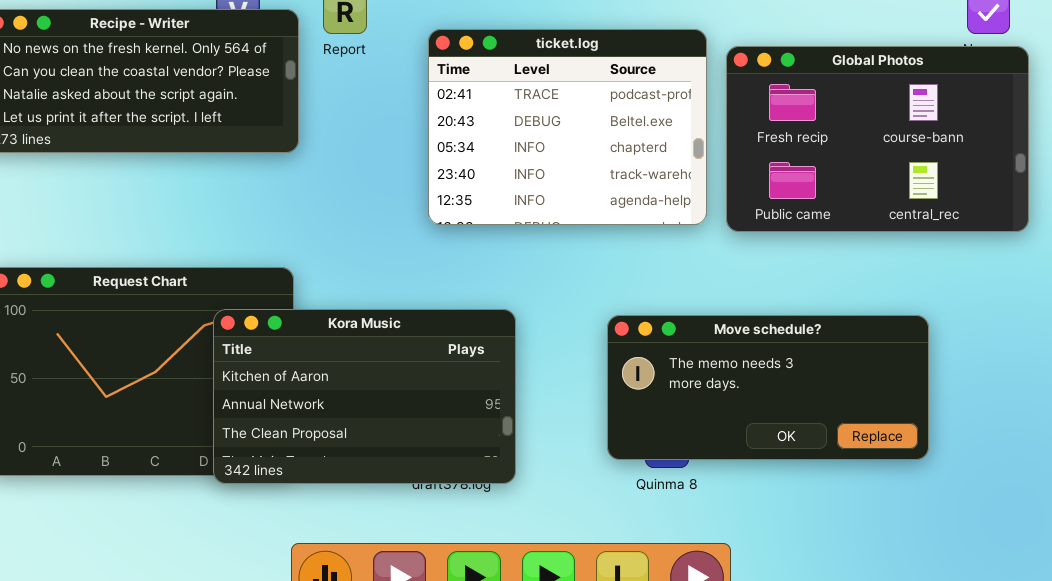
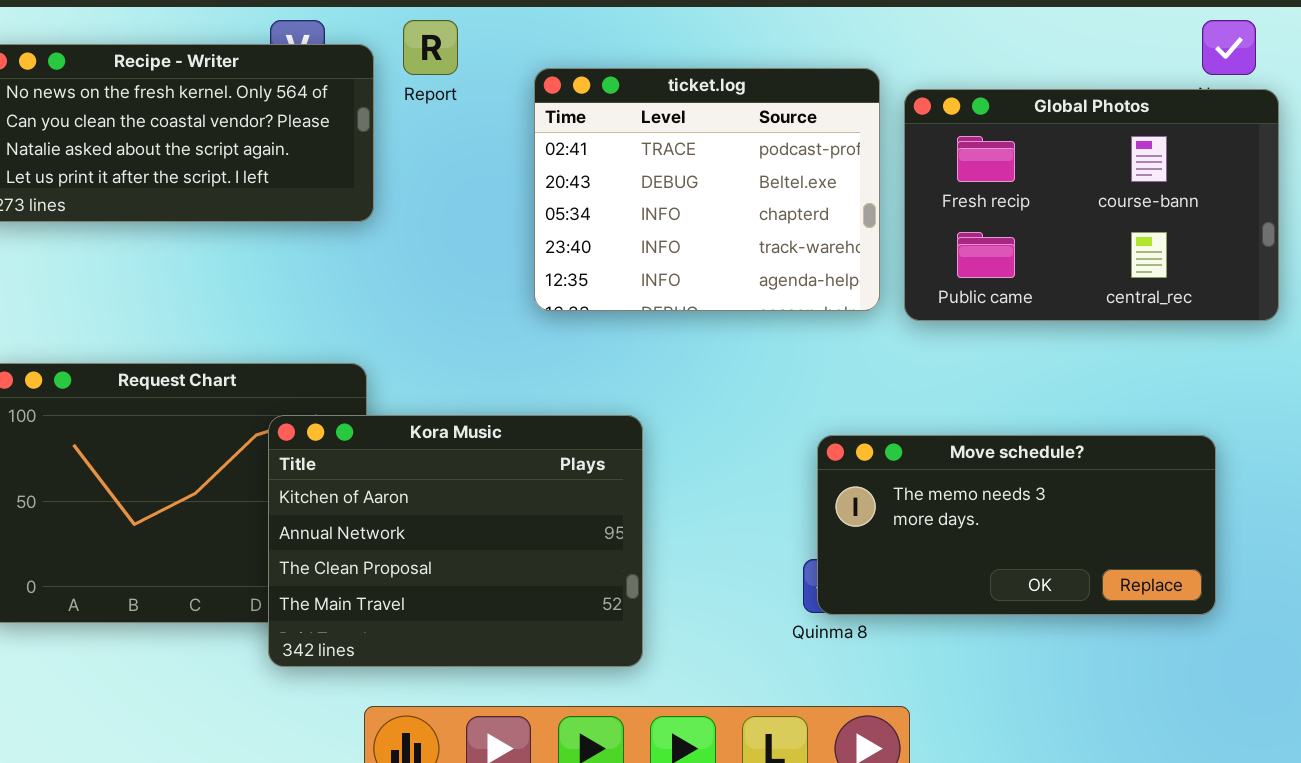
Kora Music: [213,309,516,484] -> [268,415,643,667], resized
Move schedule?: [607,315,929,460] -> [817,435,1216,615], moved

